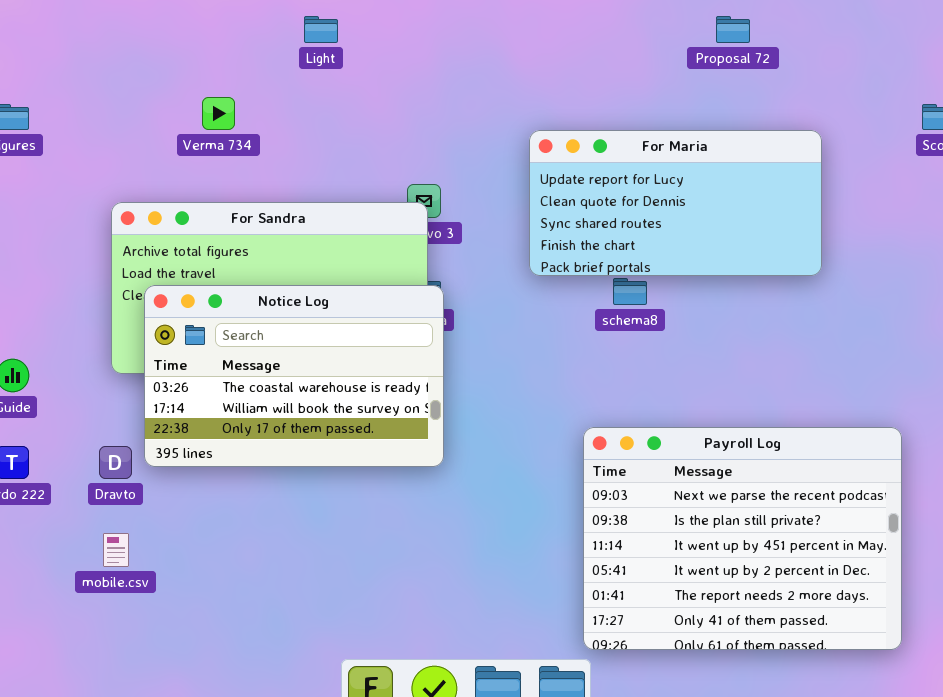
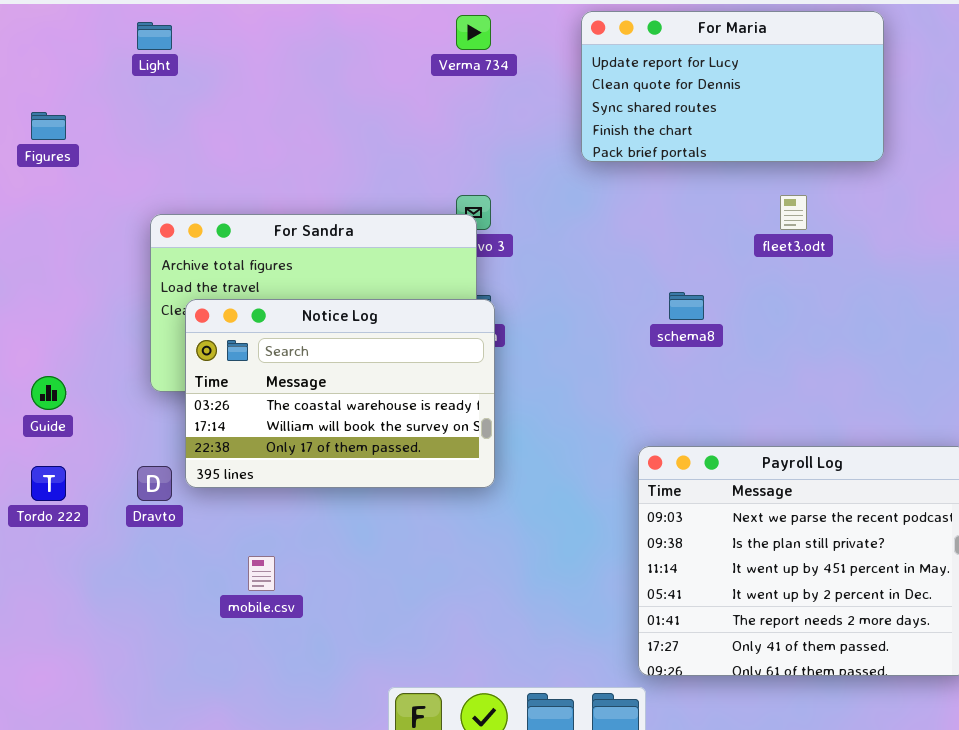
Light: [304,16,338,43] -> [137,22,172,50], moved
Verma 734: [202,97,235,130] -> [456,15,491,50], moved
For Maria: [529,130,822,276] -> [581,11,884,162], moved
mobile.csv: [103,533,129,567] -> [248,556,275,591], moved

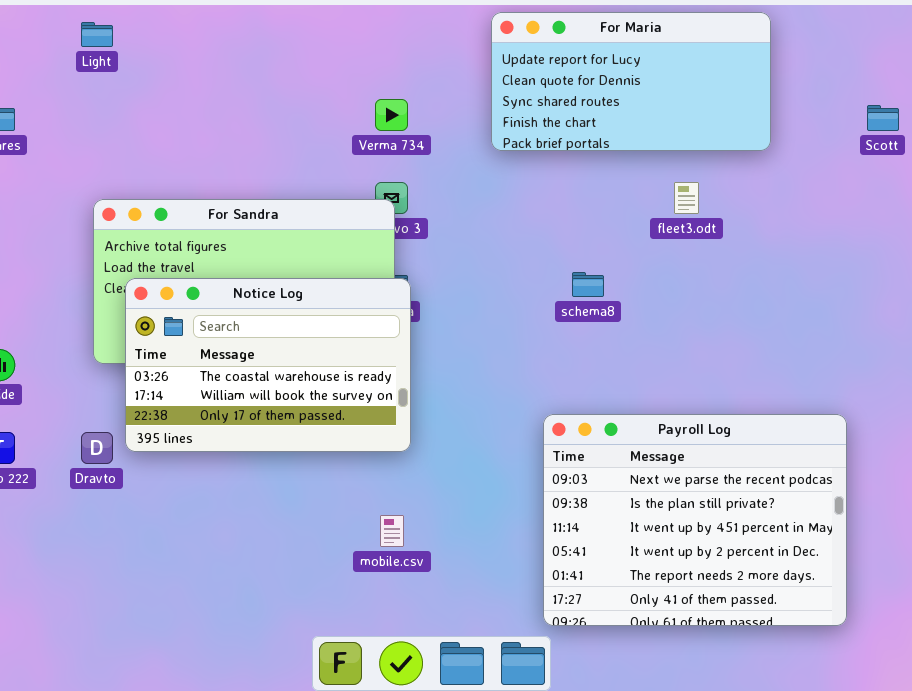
Verma 734: [456,15,491,50] -> [375,99,408,131], moved
mobile.csv: [248,556,275,591] -> [380,515,404,547], moved

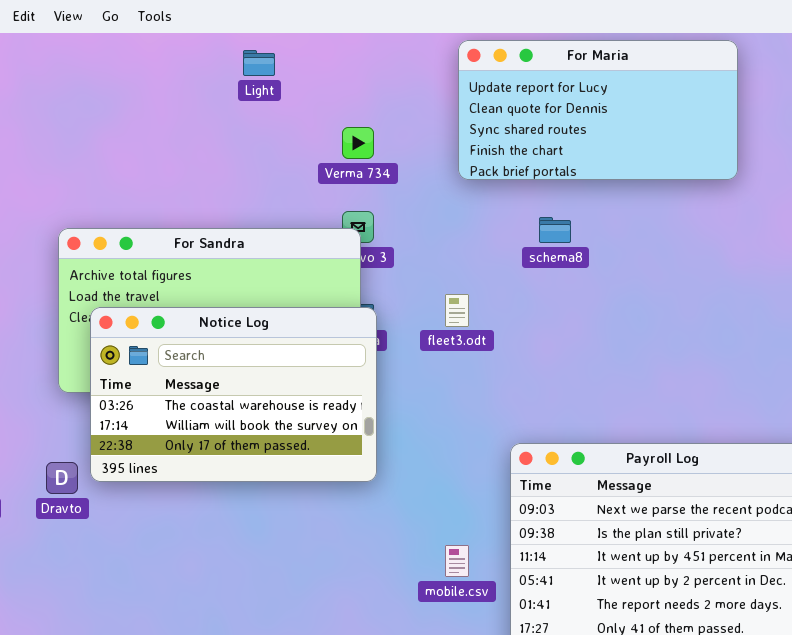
Light: [81,22,113,47] -> [243,50,275,76], moved
fleet3.odt: [674,182,699,214] -> [445,294,469,327], moved
schema8: [572,272,604,297] -> [539,217,571,243], moved
mobile.csv: [380,515,404,547] -> [445,545,469,577], moved

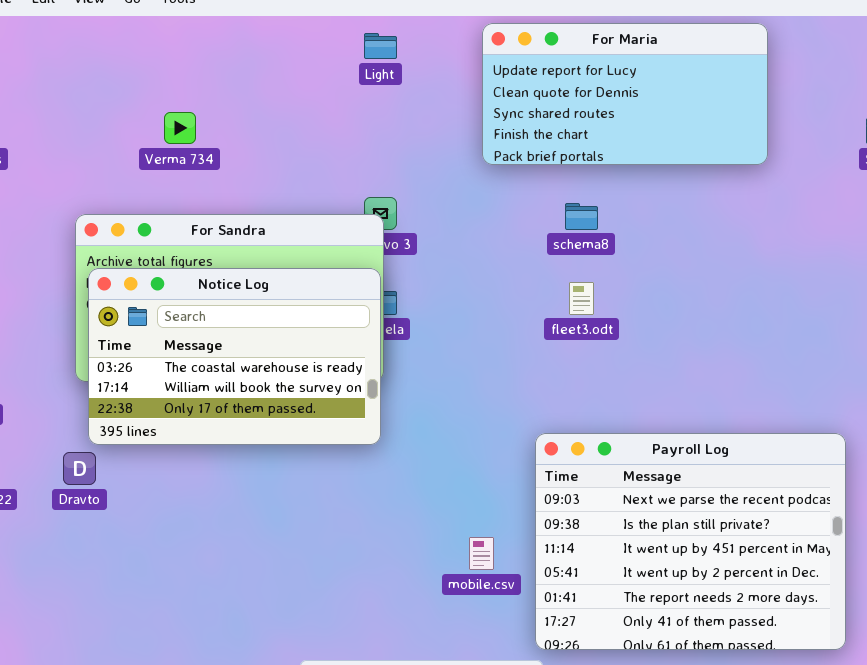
Light: [243,50,275,76] -> [364,33,397,59], moved
Verma 734: [342,127,374,159] -> [164,112,196,144], moved
fleet3.odt: [445,294,469,327] -> [569,282,594,315], moved
Notice Log: [90,307,377,482] -> [88,268,381,445], moved

